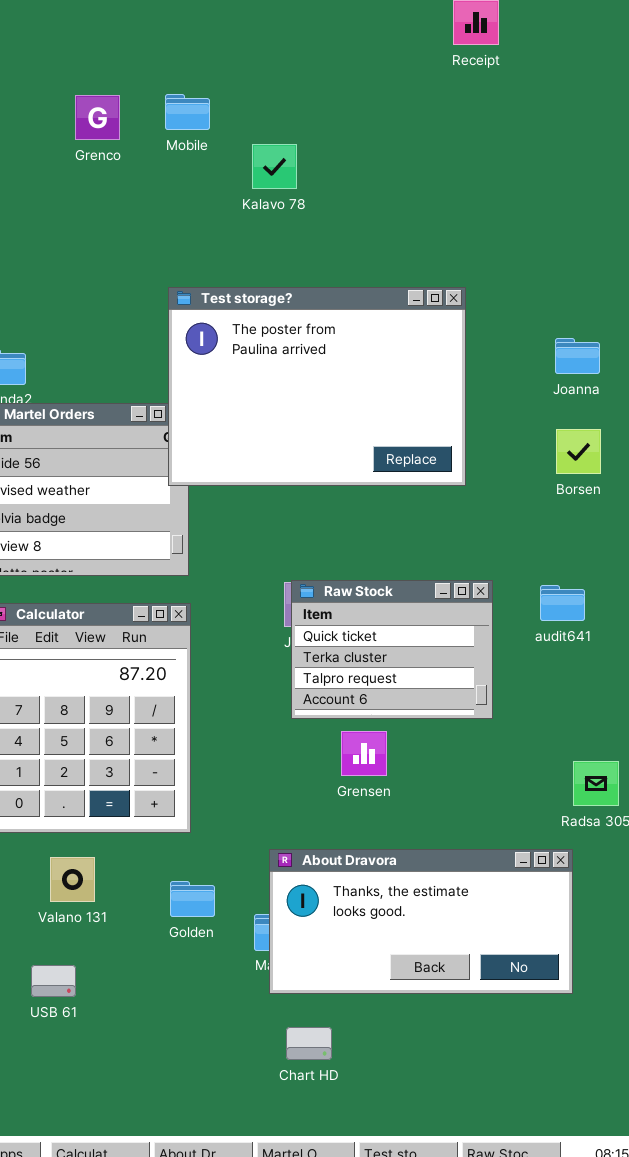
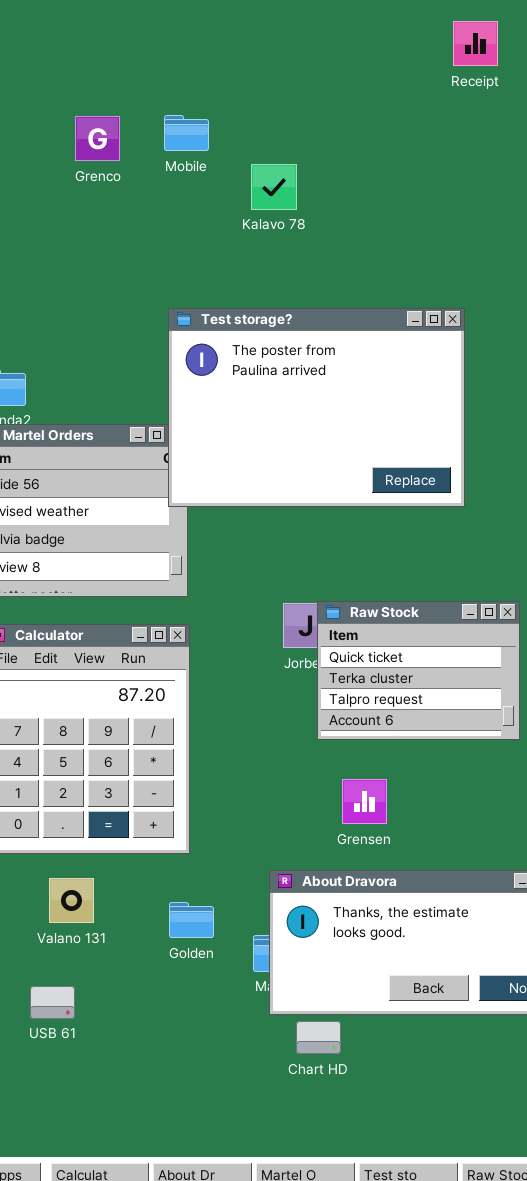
Raw Stock: [291,580,493,719] -> [317,601,520,740], moved
Grensen: [341,731,387,776] -> [342,779,387,824], moved
Chart HD: [286,1027,332,1060] -> [296,1021,341,1054], moved

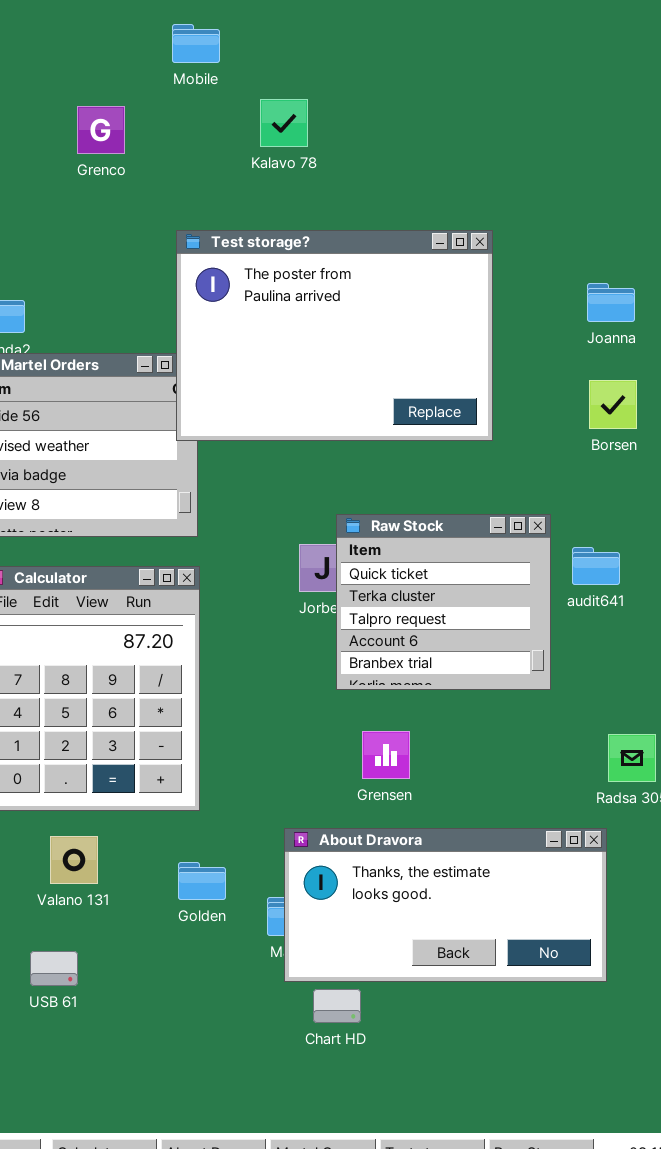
Grenco: [75,116,120,161] -> [77,106,125,154], moved
Kalavo 78: [251,164,297,210] -> [260,99,308,147], moved
Raw Stock: [317,601,520,740] -> [336,514,551,690], resized

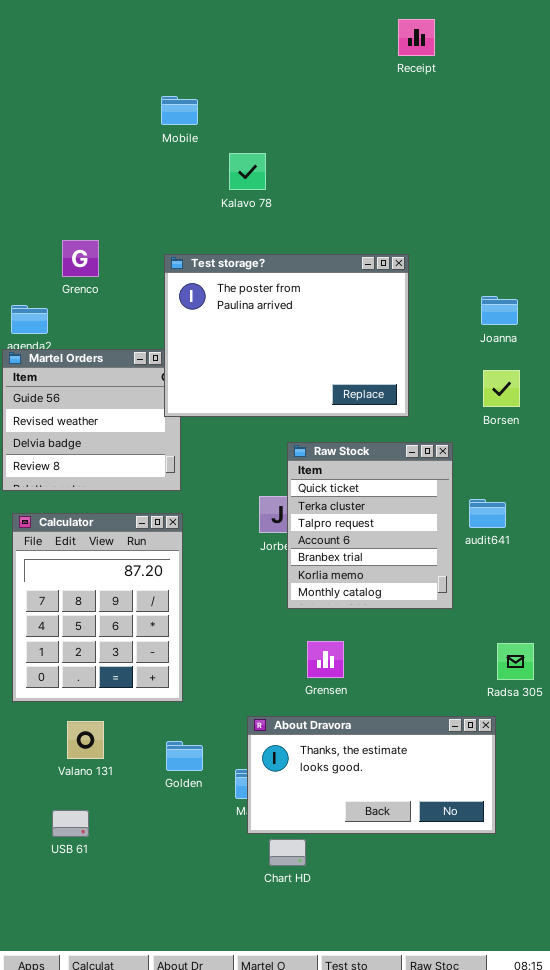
Grenco: [77,106,125,154] -> [62,240,99,277], moved
Raw Stock: [336,514,551,690] -> [287,442,453,609], resized

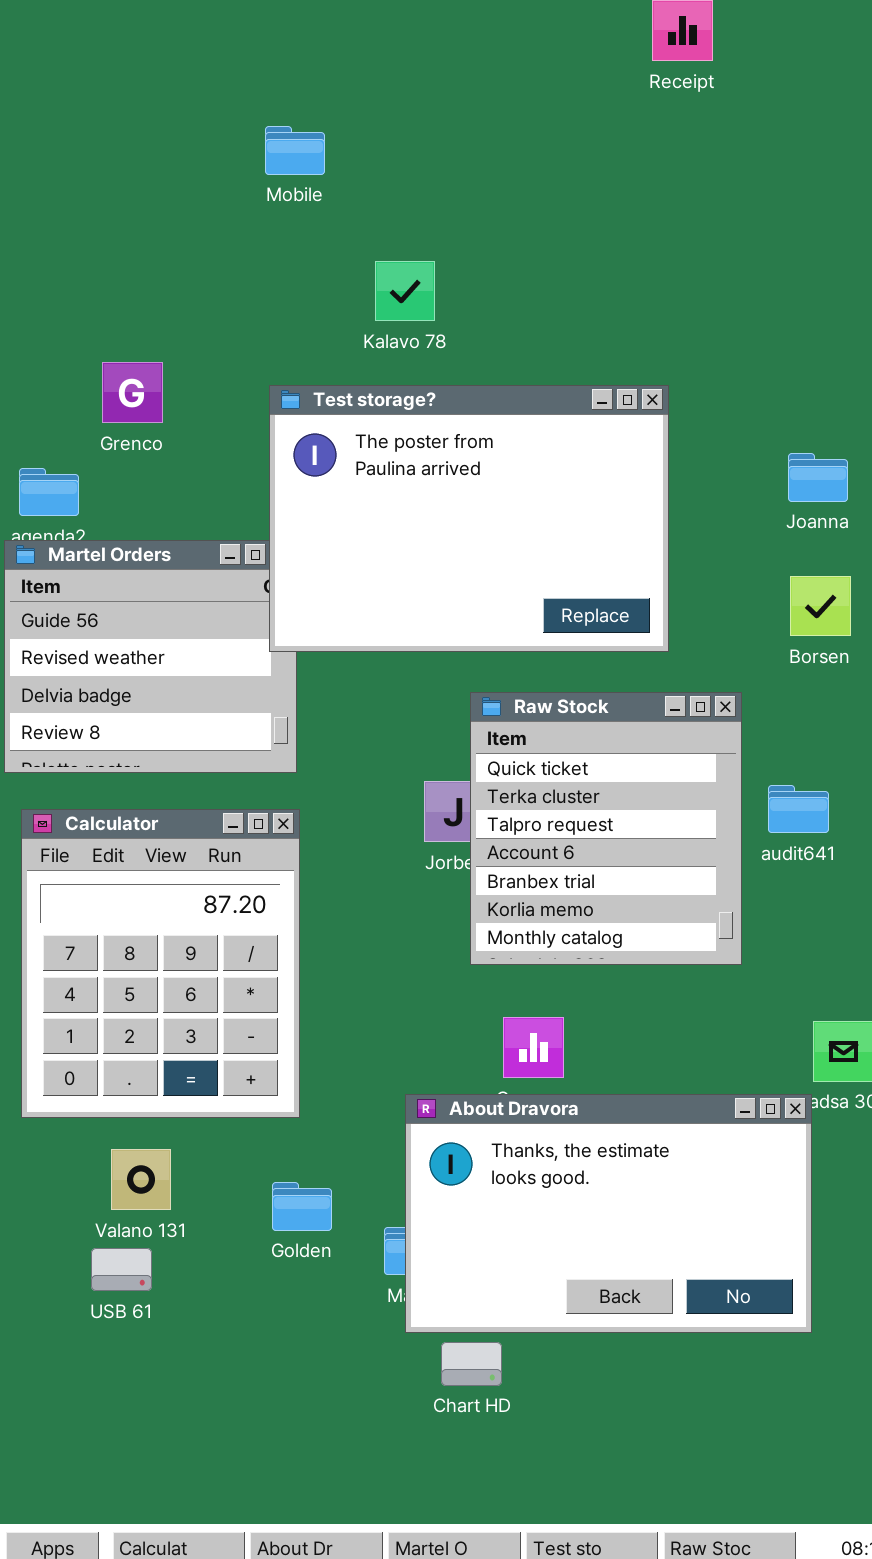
Kalavo 78: [229,153,266,190] -> [375,261,435,321], moved
About Dravora: [247,716,496,834] -> [405,1094,812,1333], resized
USB 61: [52,810,89,837] -> [91,1248,152,1291], moved

